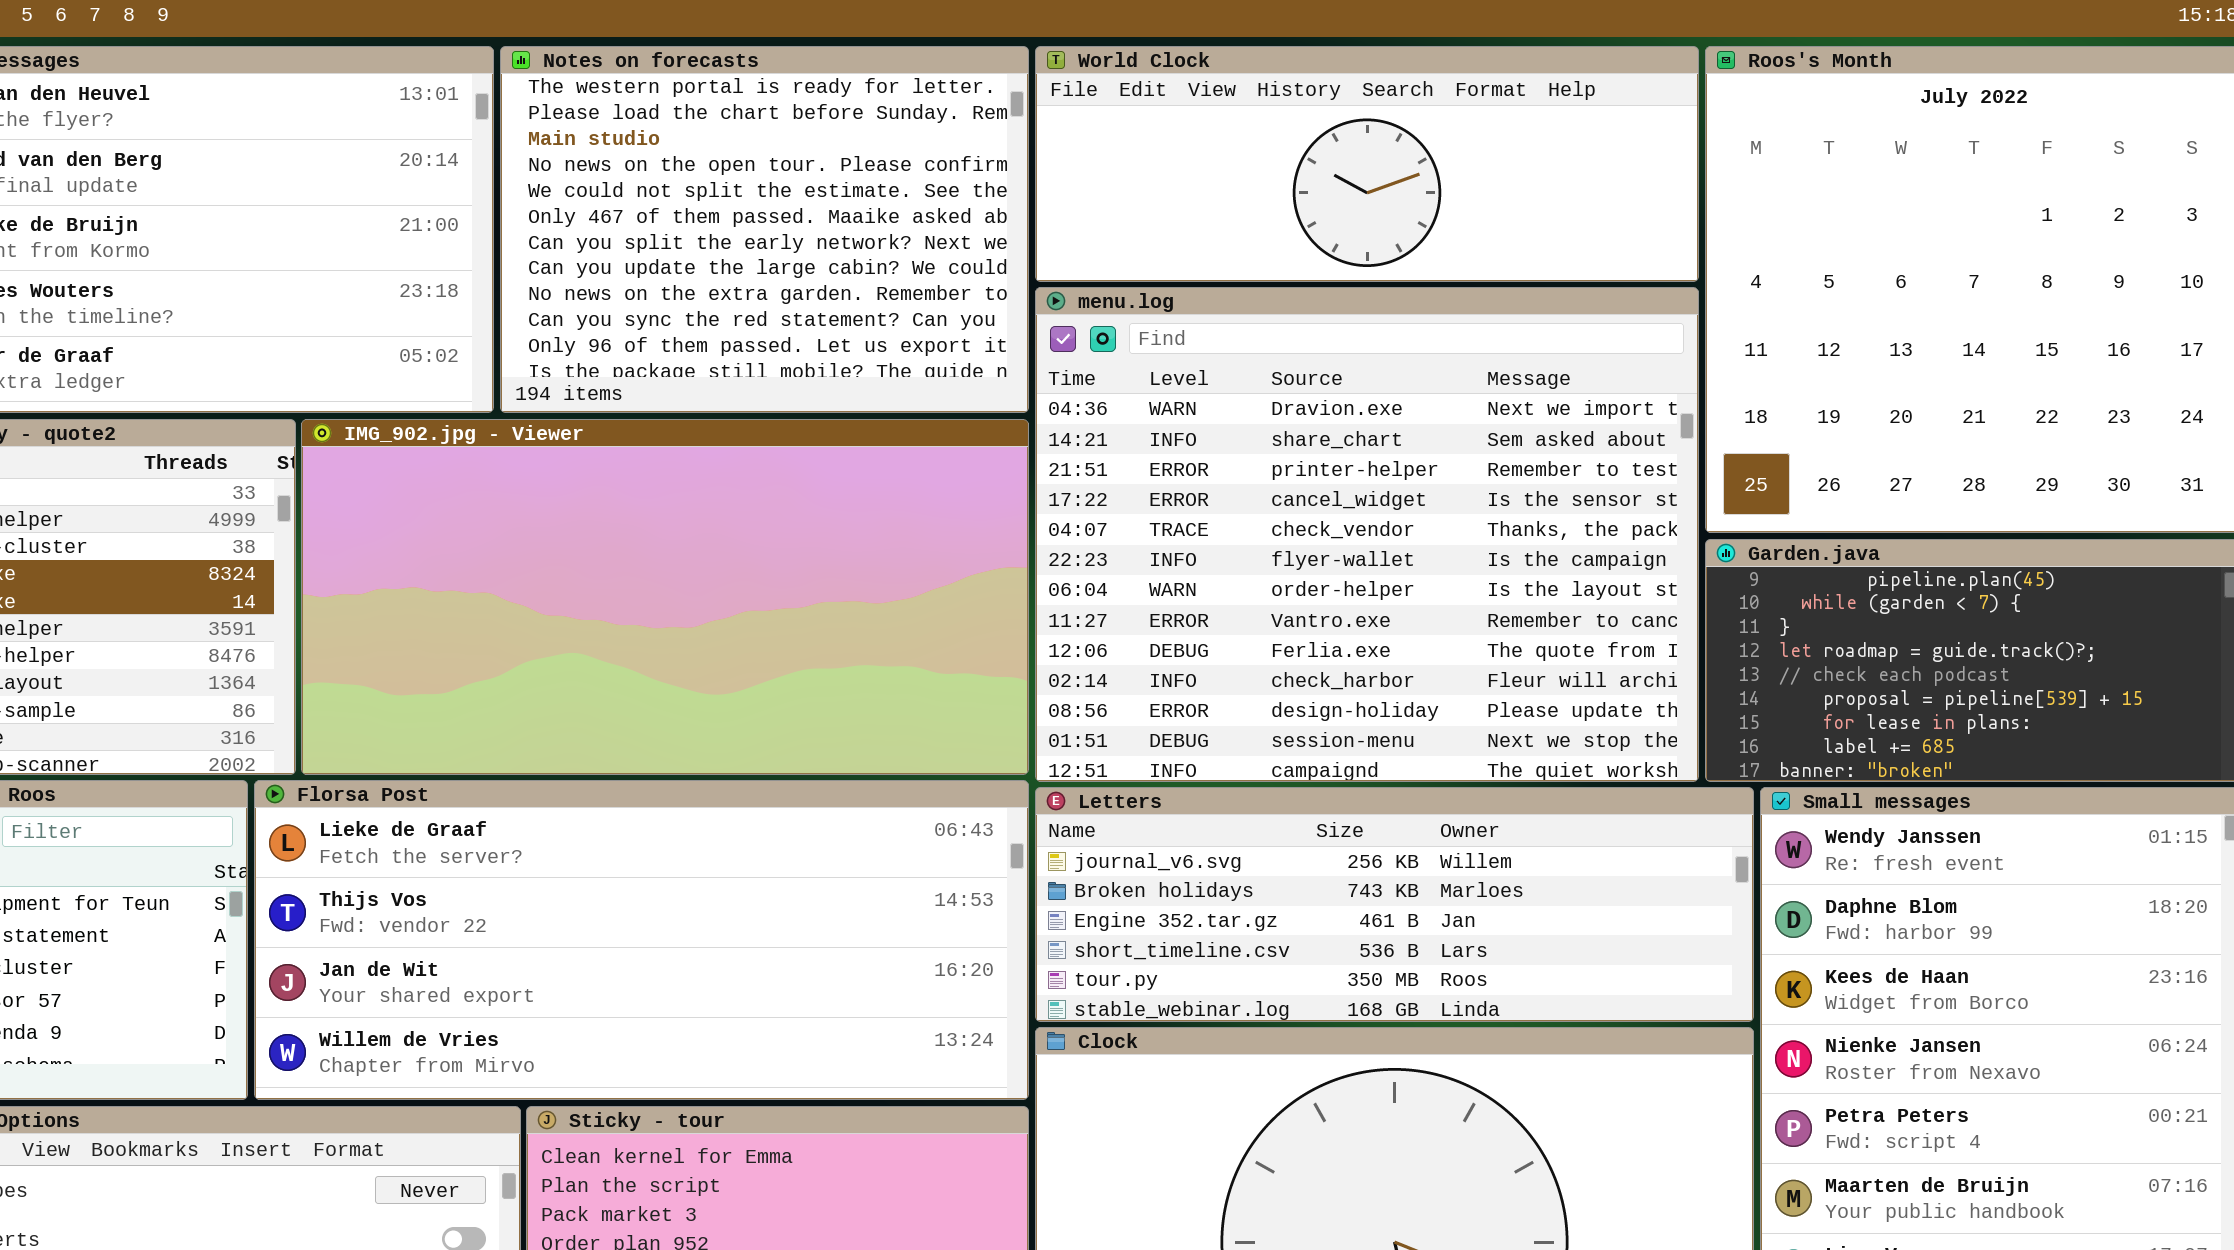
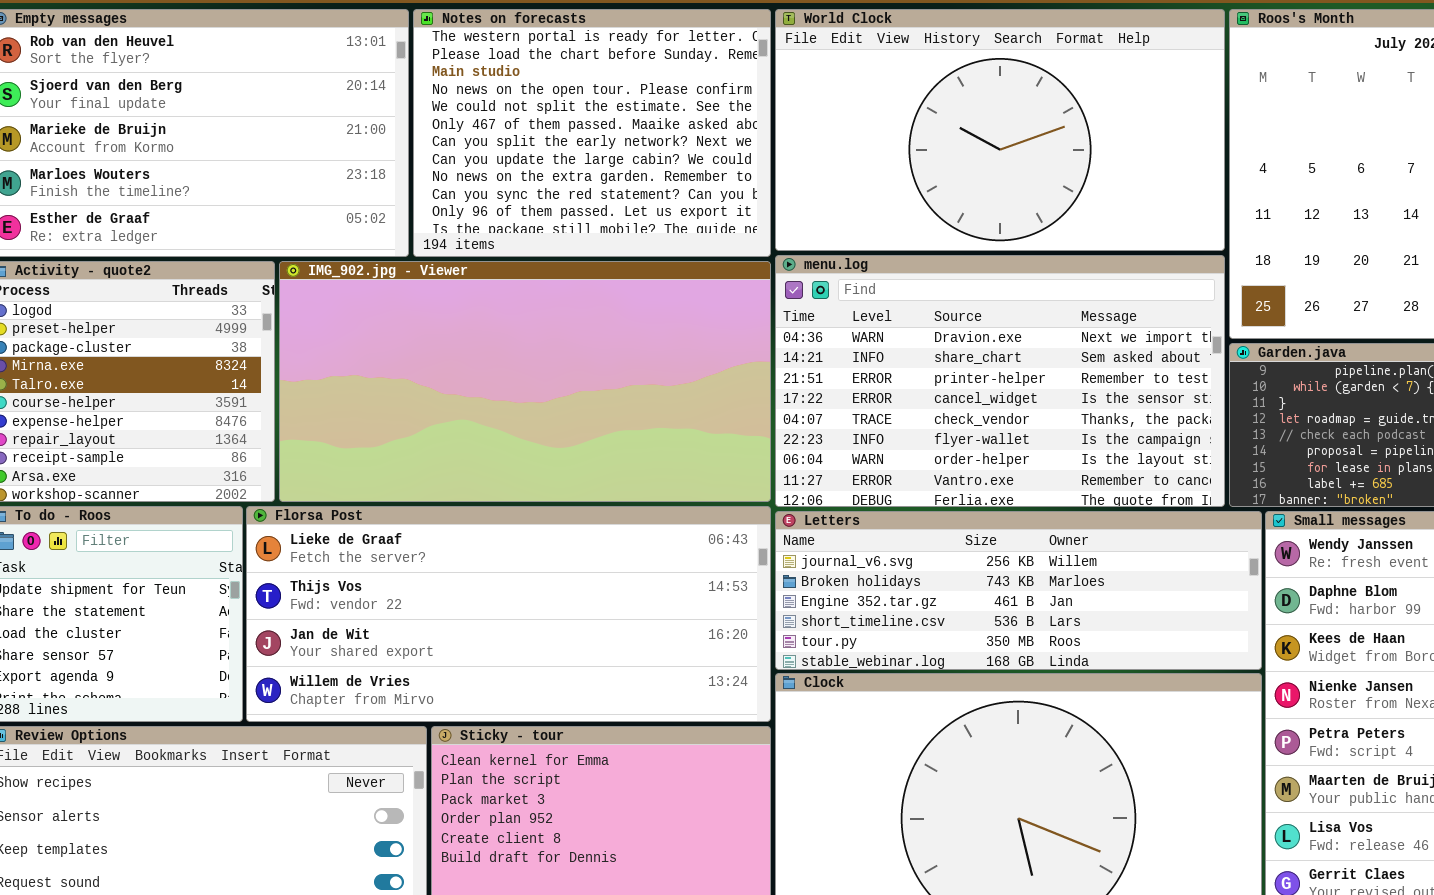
World Clock: [1035,46,1699,282] -> [775,9,1225,251], resized
menu.log: [1035,287,1699,782] -> [775,255,1225,507], resized

